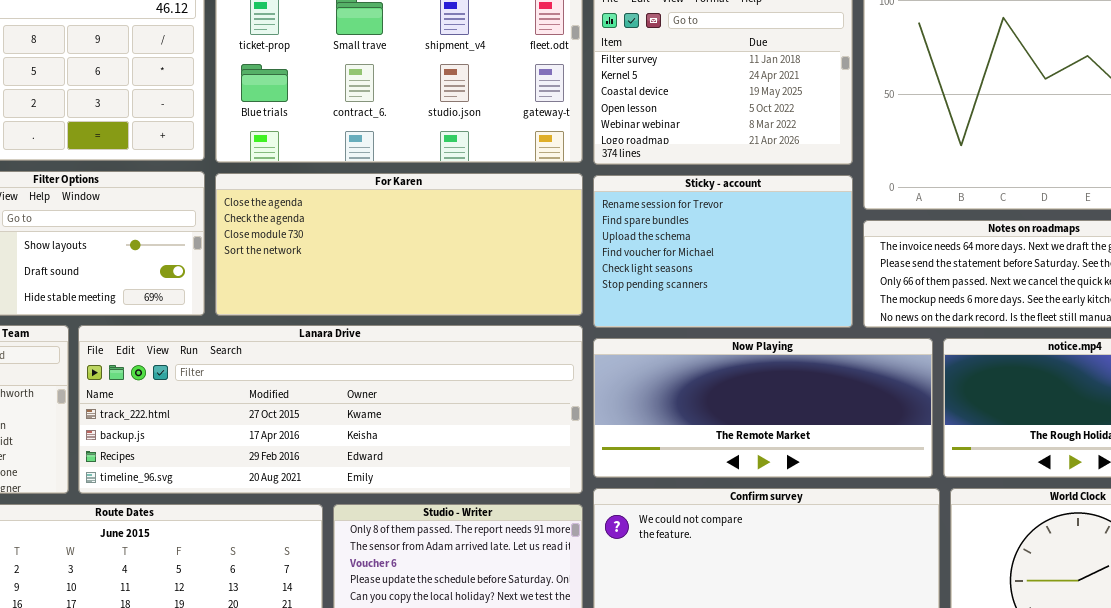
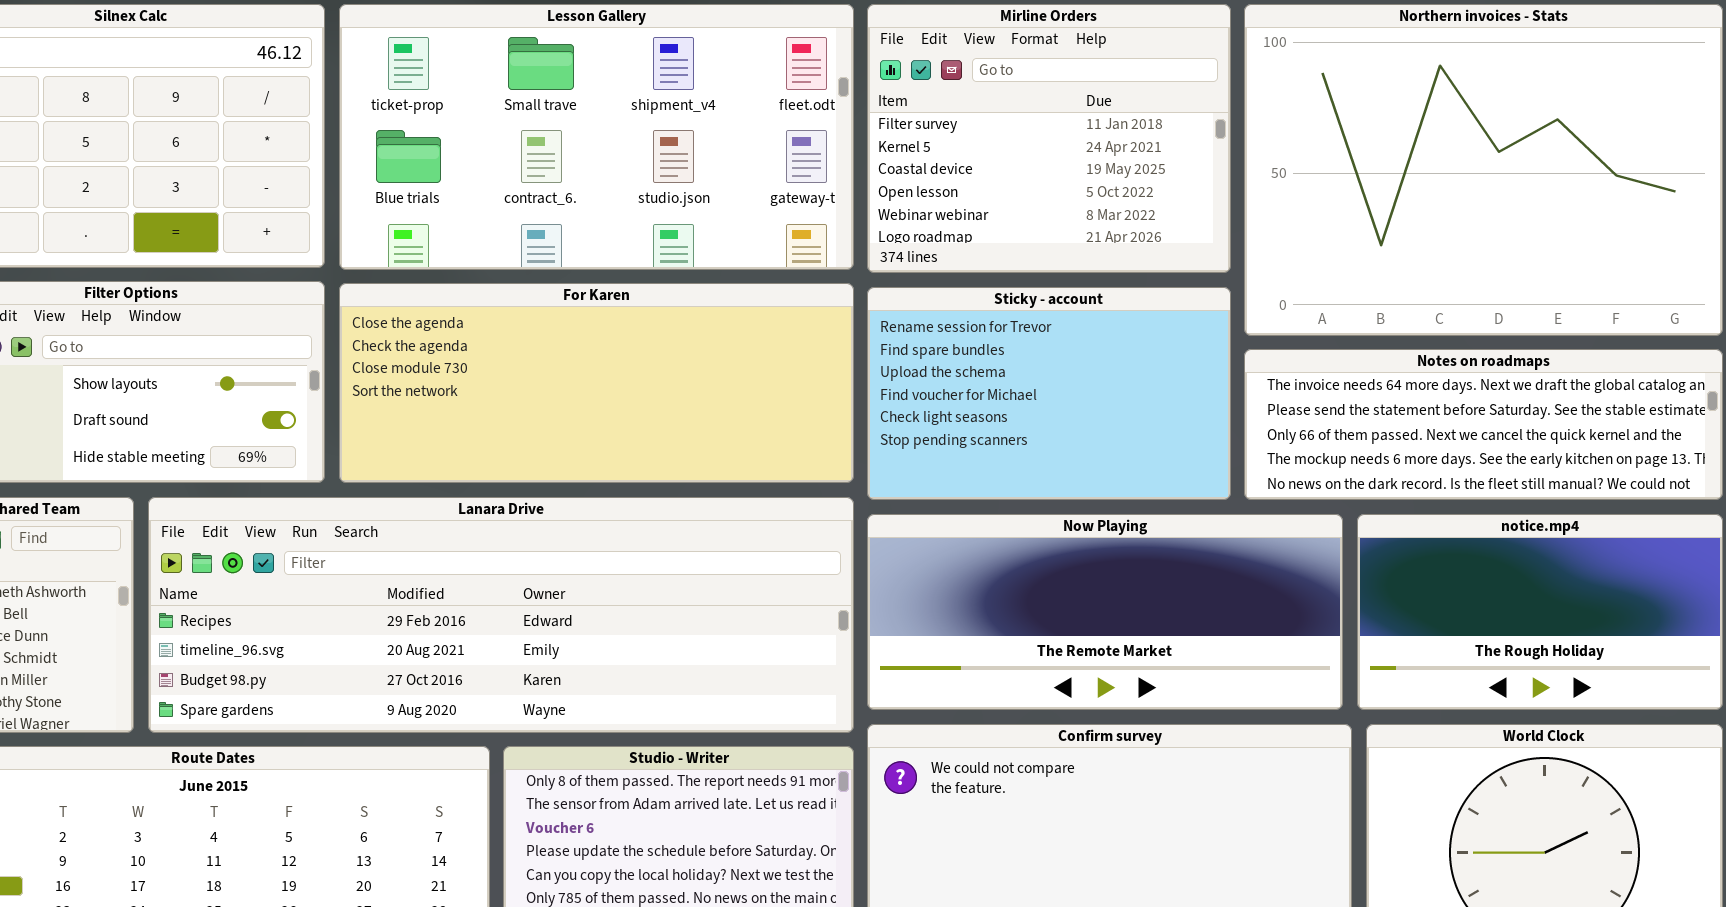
Lanara Drive: [78,325,583,494] -> [148,497,854,733], scrolled down 2 rows

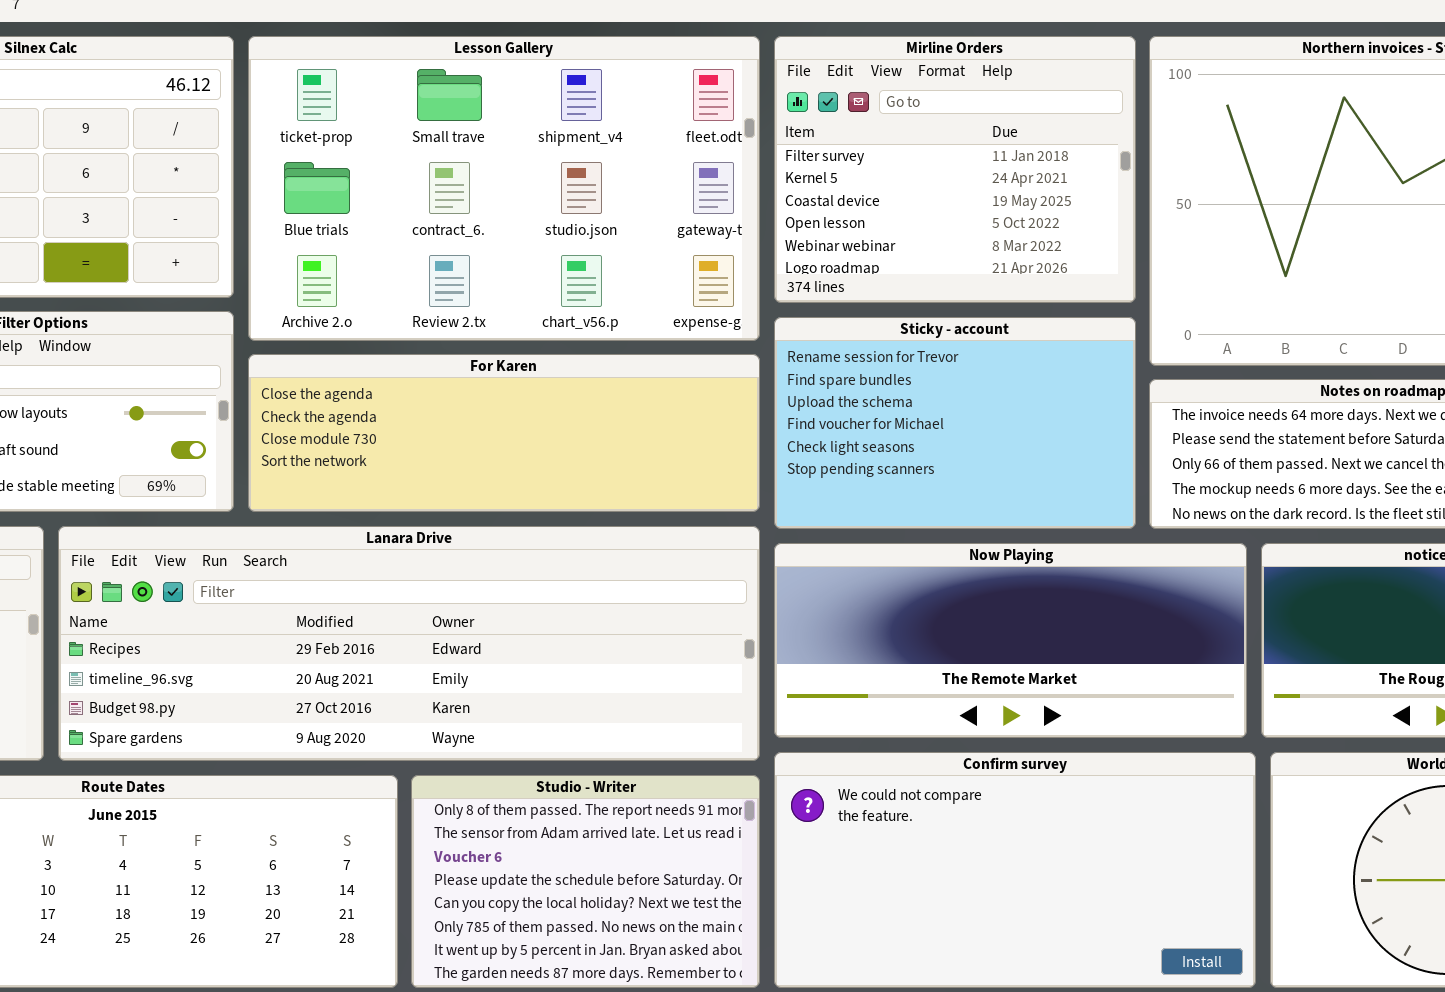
Lesson Gallery: [339,4,854,270] -> [248,36,760,341], resized
For Karen: [339,283,854,483] -> [248,354,760,512], resized

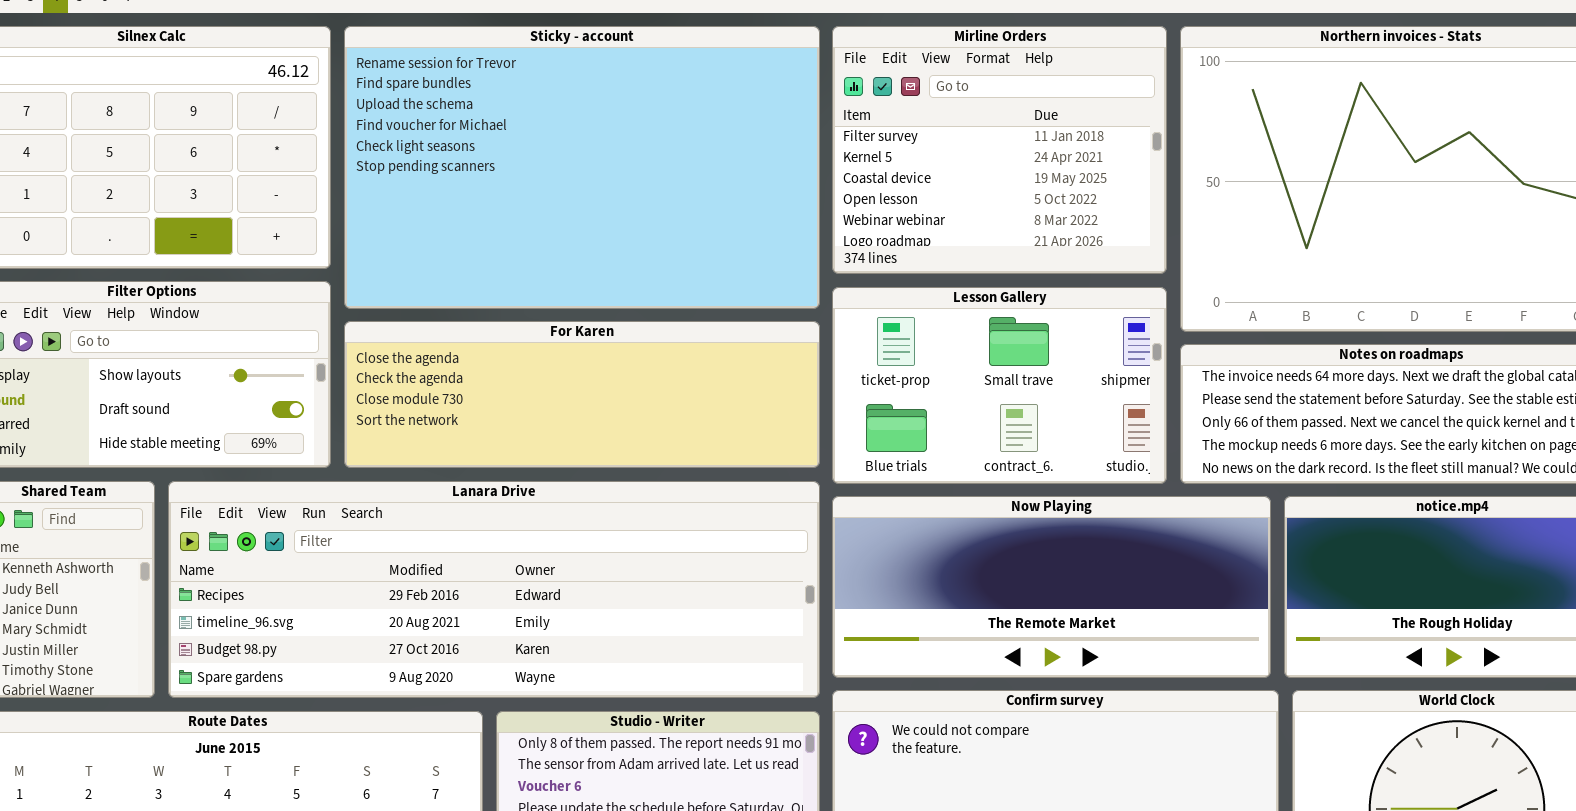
Lesson Gallery: [248,36,760,341] -> [832,287,1167,484], moved, resized
Sticky - account: [774,317,1136,529] -> [344,26,820,309], moved, resized

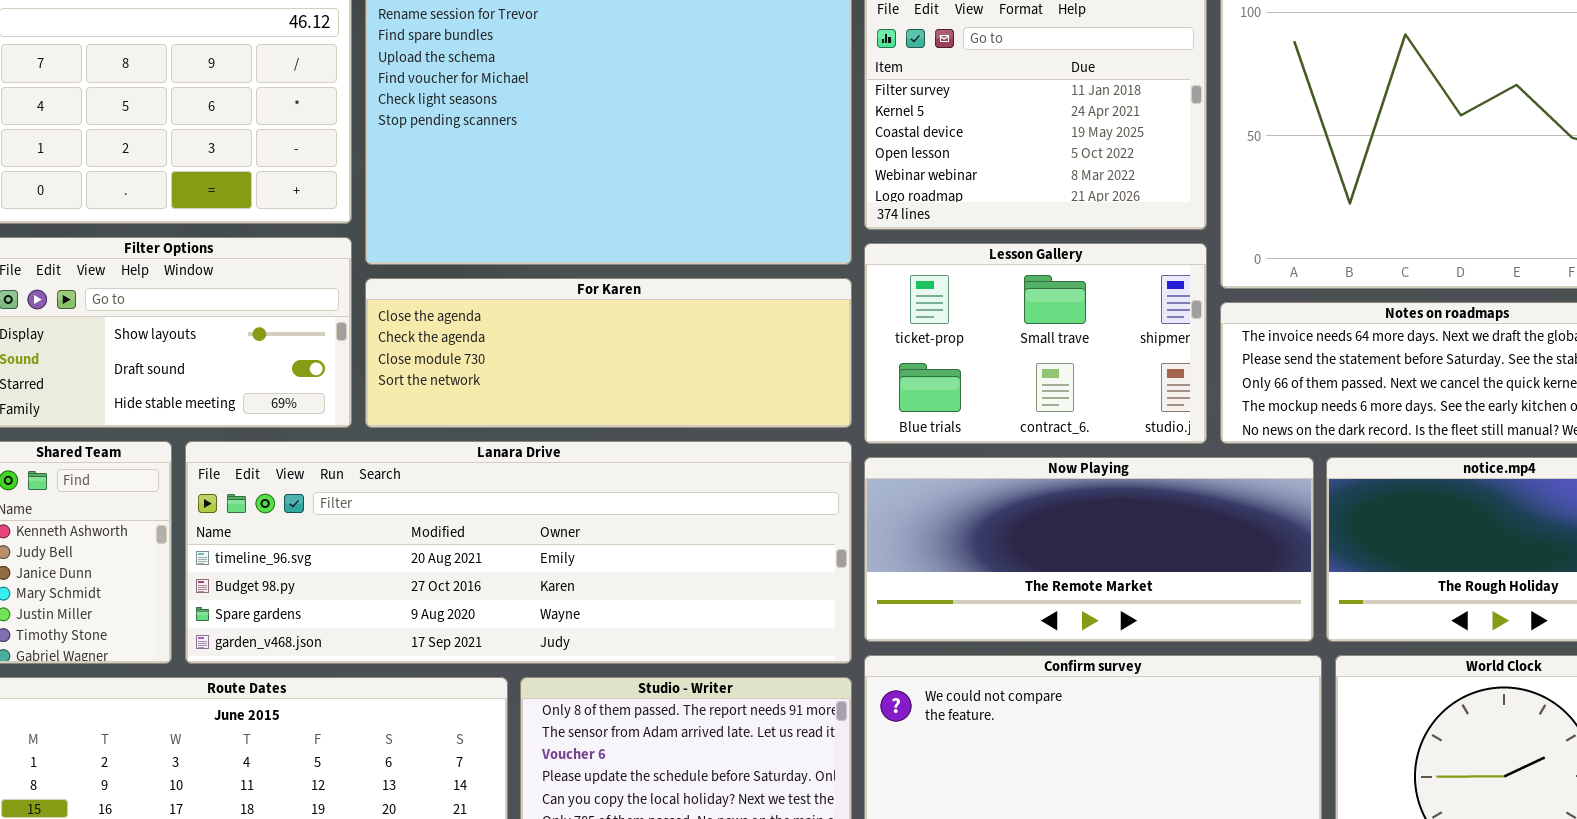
Lanara Drive: [168,481,820,698] -> [185,441,852,664], scrolled down 1 row

